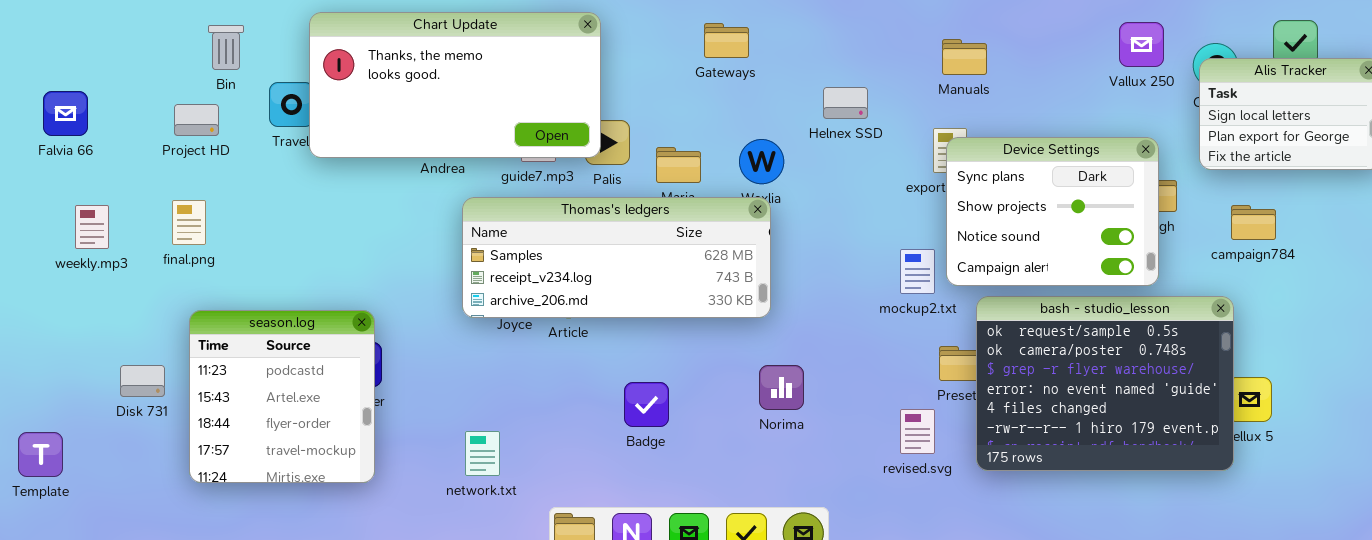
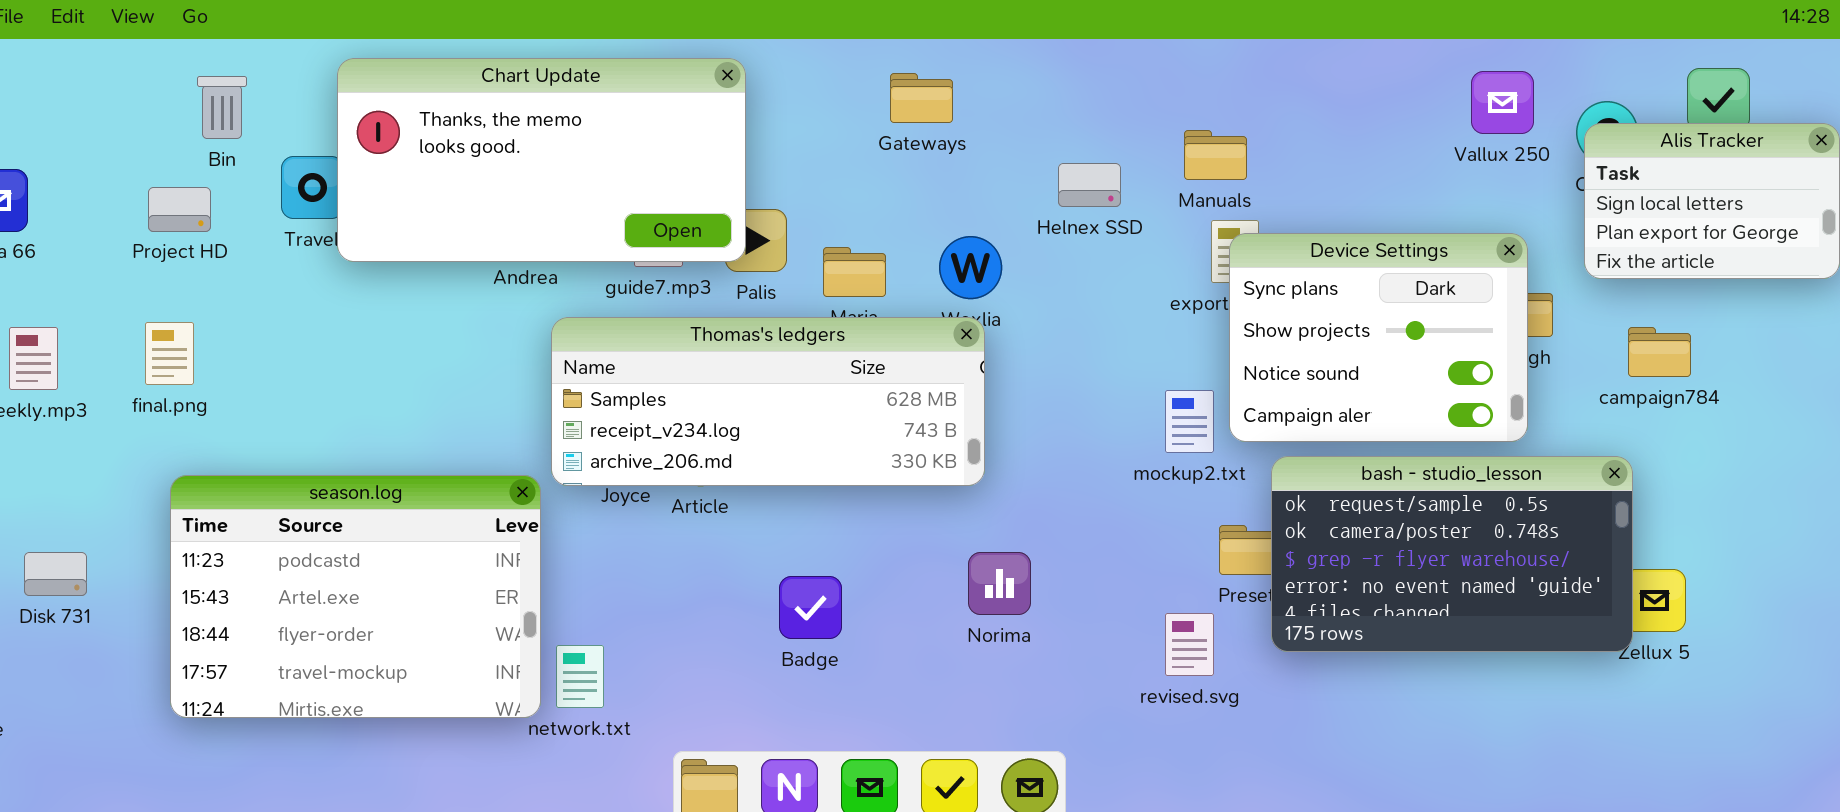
Manuals: [942,39,987,75] -> [1184,130,1247,180], moved
bash - studio_lesson: [976,296,1234,471] -> [1271,456,1633,652], resized
season.log: [189,310,375,483] -> [170,475,541,718], resized
Disk 731: [120,365,165,397] -> [24,552,87,596], moved

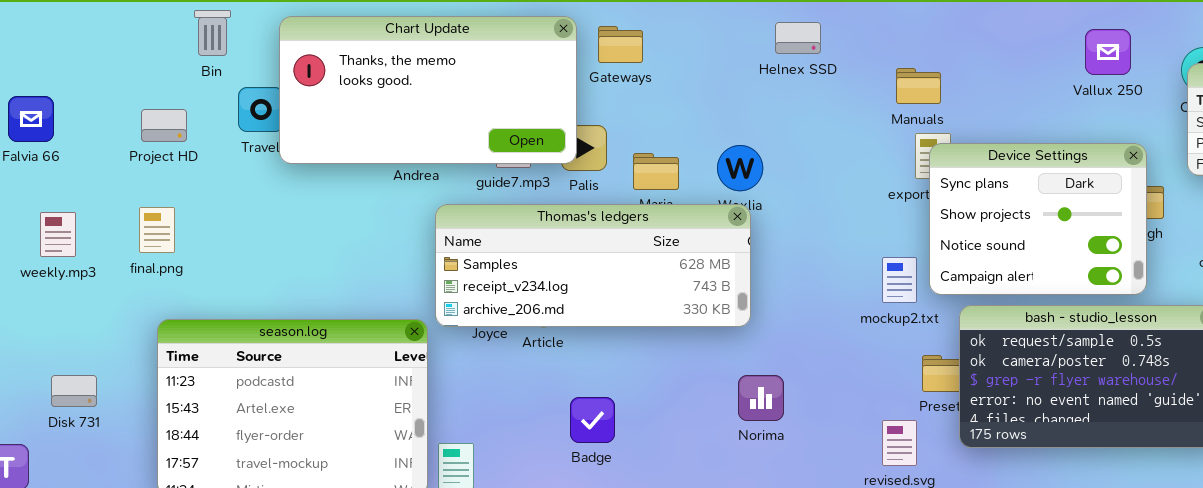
Vallux 250: [1471,71,1534,134] -> [1085,29,1131,75], moved
Gateways: [890,73,953,123] -> [598,26,643,63], moved
Bin: [197,76,247,139] -> [194,10,231,56], moved
Helnex SSD: [1058,163,1121,207] -> [775,22,821,54], moved
Badge: [779,576,842,639] -> [570,397,615,443], moved

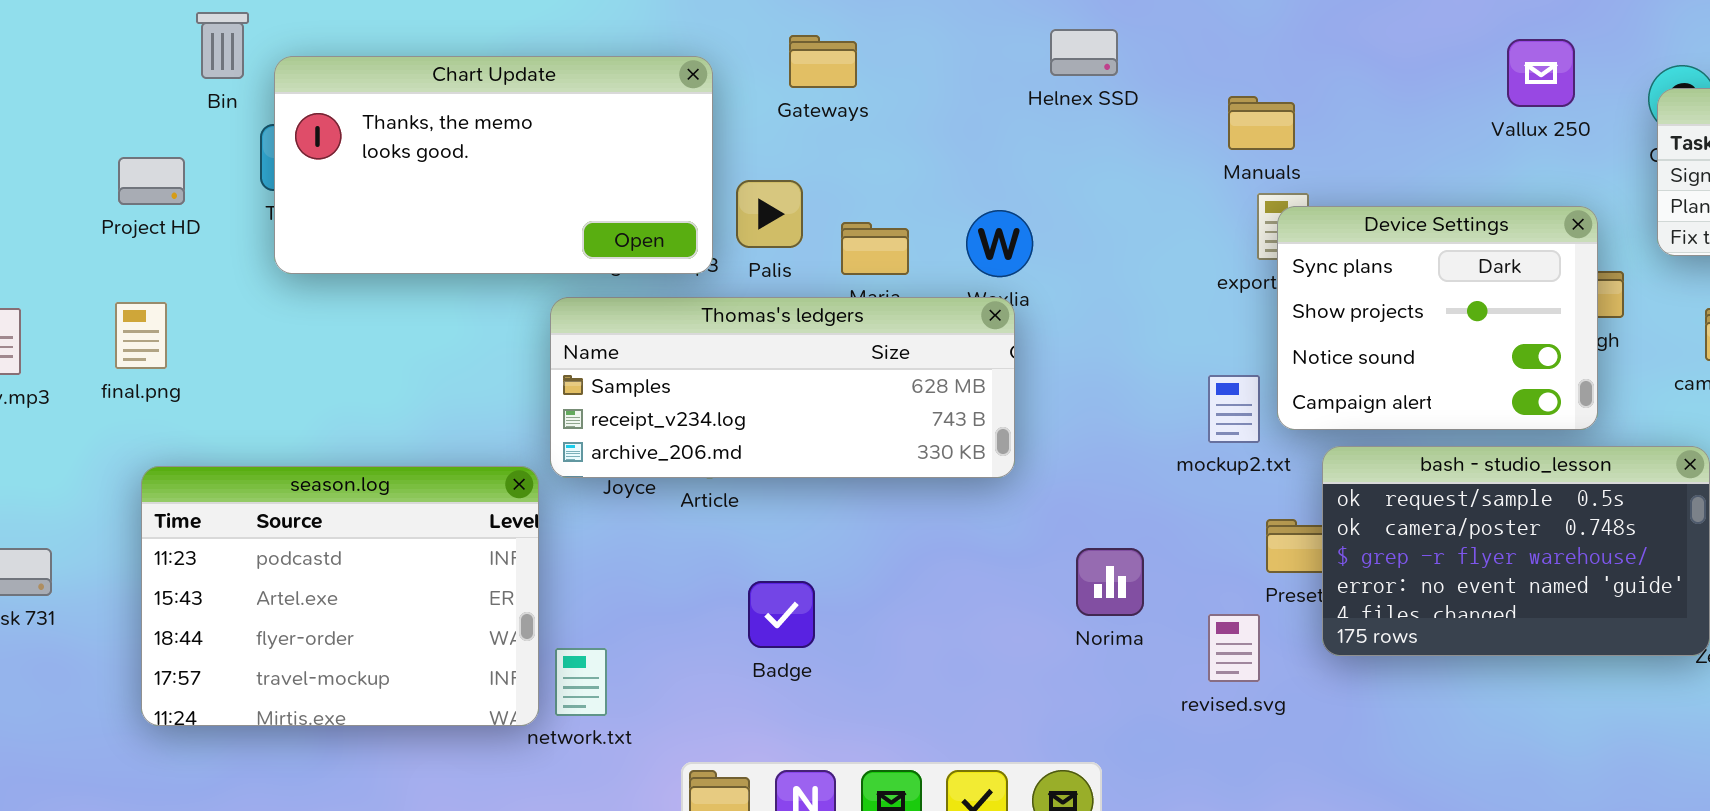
Chart Update: [279,16,577,164] -> [274,56,713,274], moved
Norima: [738,375,784,421] -> [1076,548,1144,616], moved

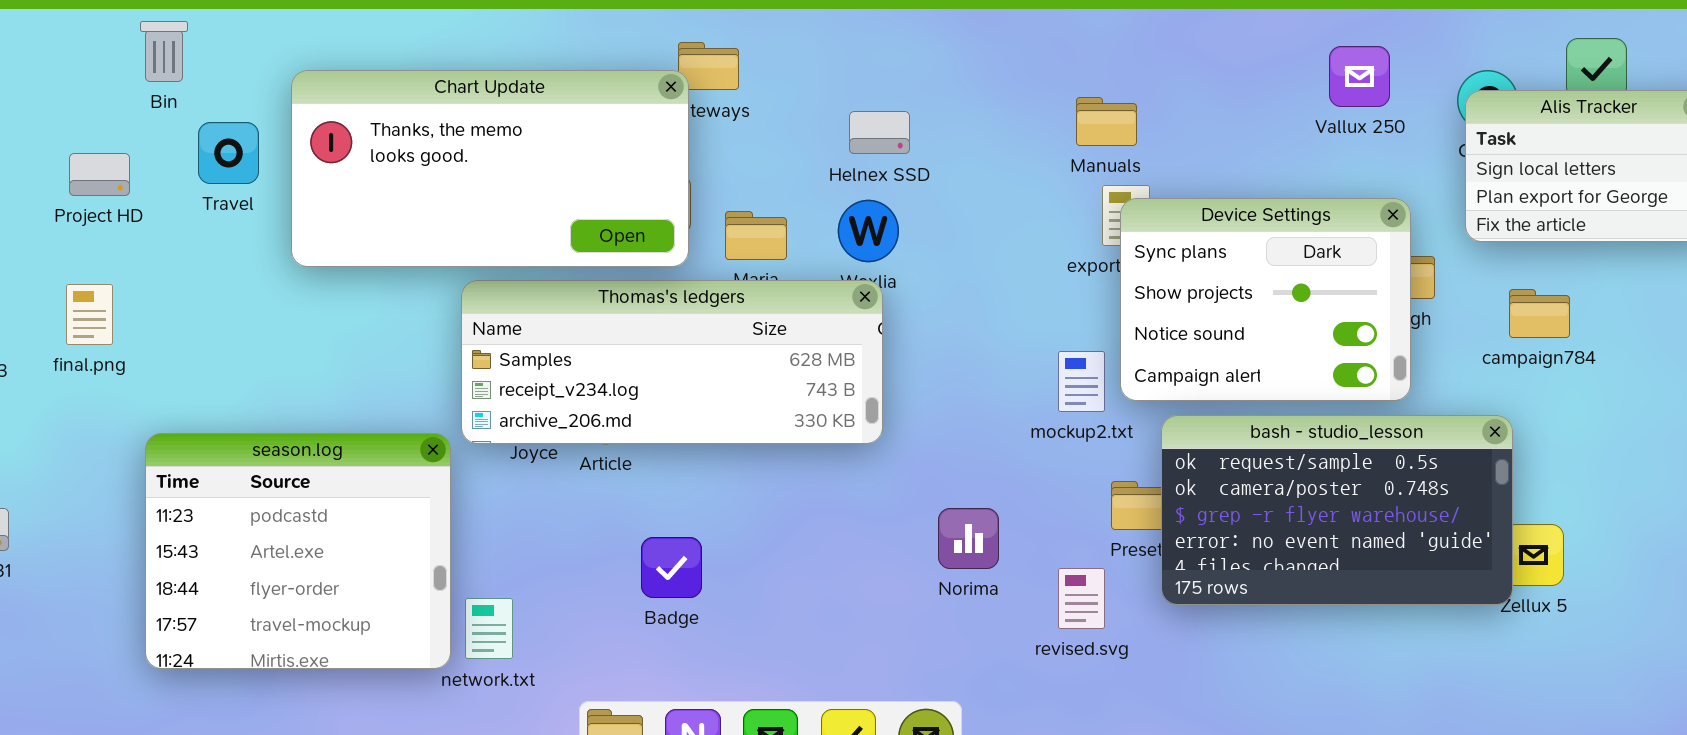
Helnex SSD: [1050,29,1118,76] -> [849,111,910,154], moved
Chart Update: [274,56,713,274] -> [291,70,689,267], moved
season.log: [141,466,539,726] -> [145,433,451,669], resized

